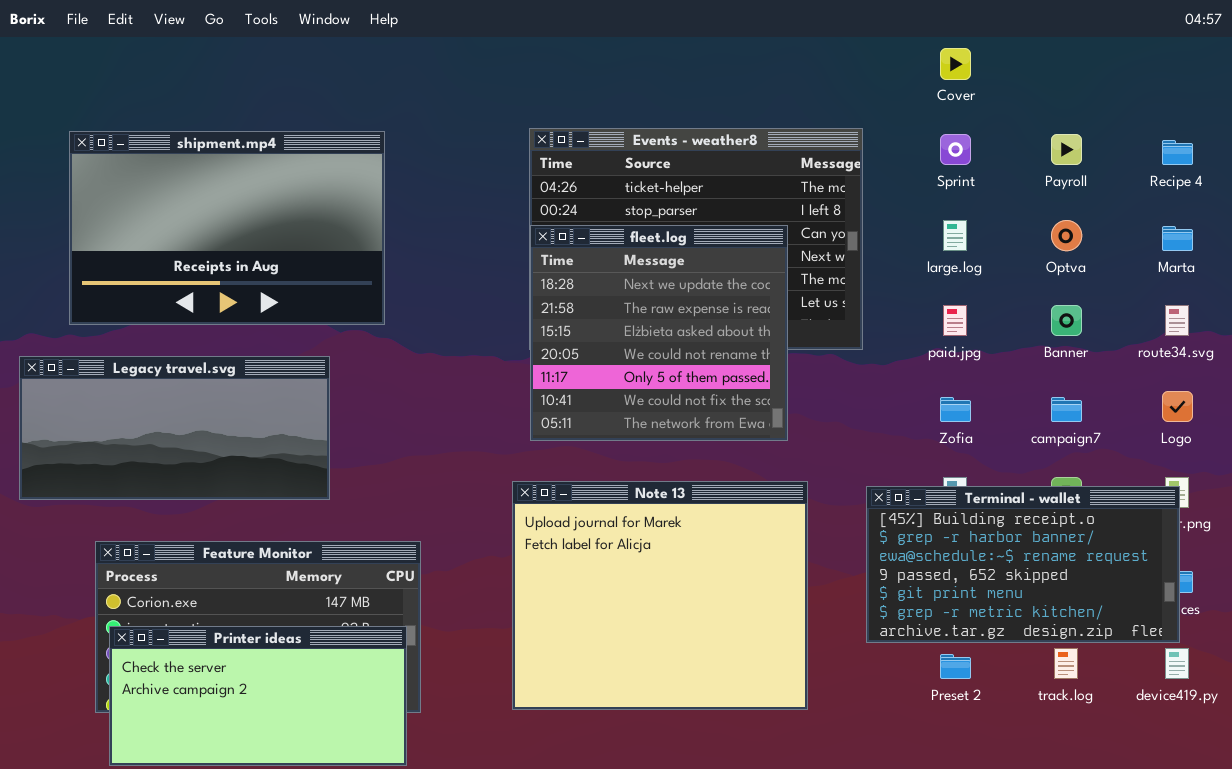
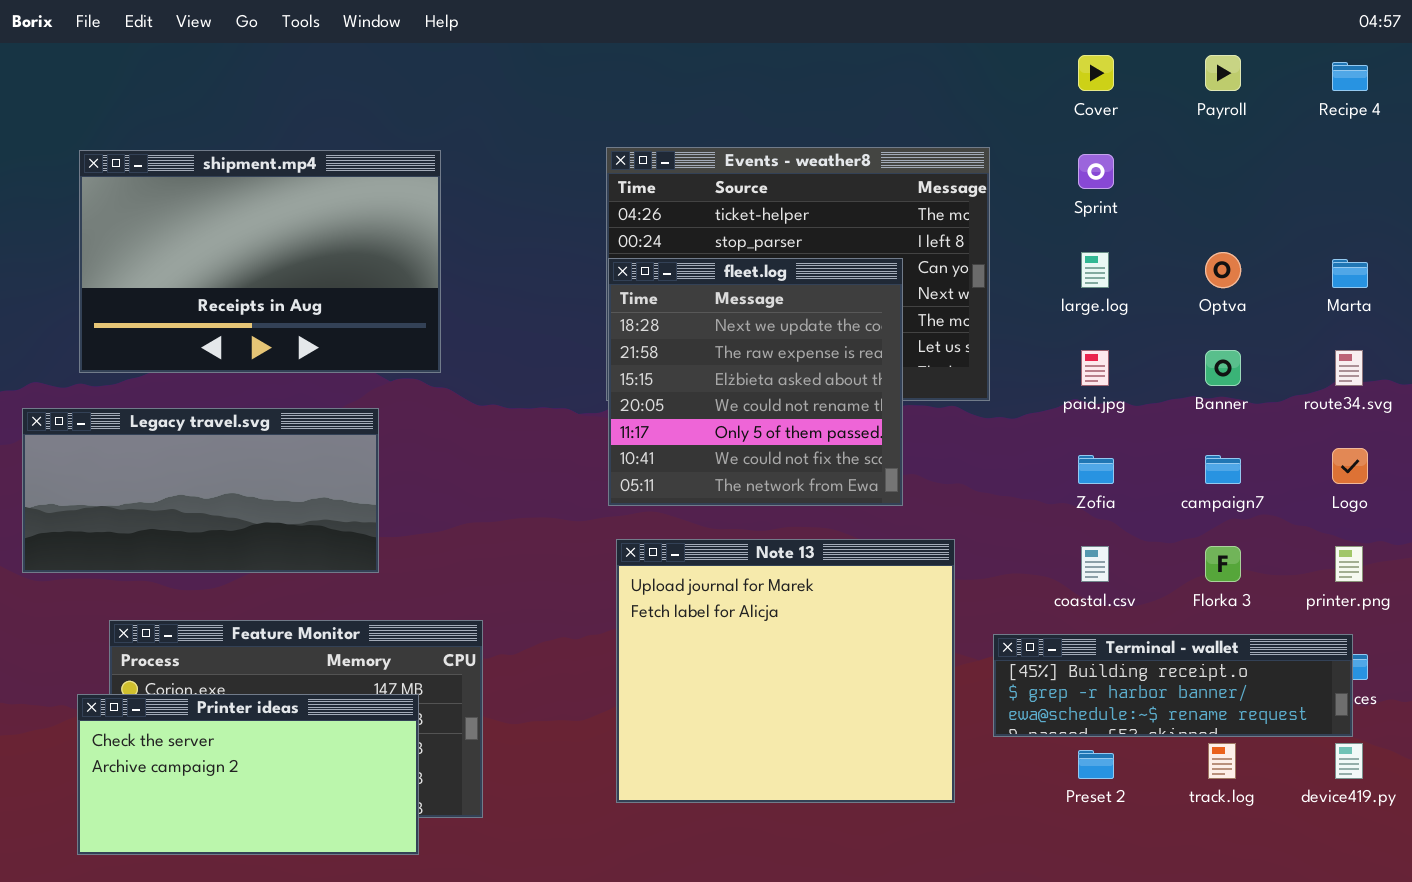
Payroll: [1051,134,1082,165] -> [1205,55,1241,91], moved
Recipe 4: [1162,140,1193,165] -> [1332,62,1368,91], moved
Note 13: [512,481,808,710] -> [616,539,955,803], moved
Terminal - wallet: [866,486,1180,643] -> [993,634,1353,737], resized
Printer ideas: [109,626,407,766] -> [77,694,419,855], moved

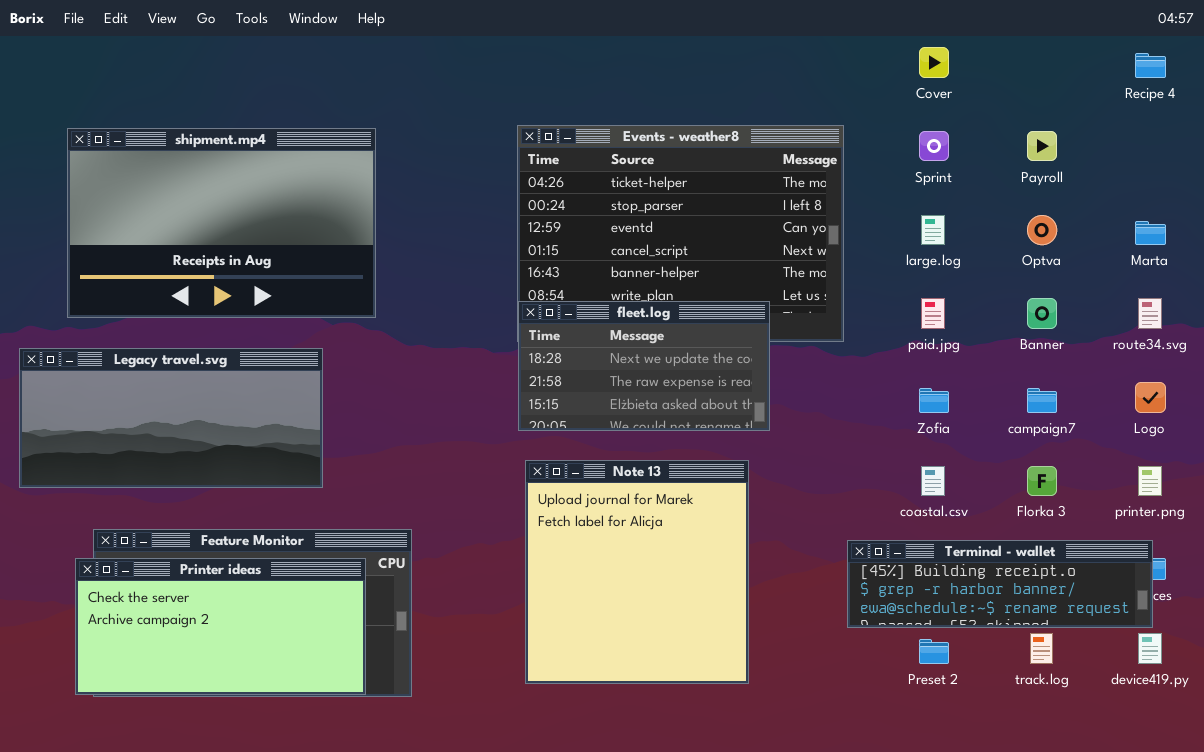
Payroll: [1205,55,1241,91] -> [1027,131,1057,161], moved
fleet.log: [608,258,903,506] -> [518,301,770,431], resized
Note 13: [616,539,955,803] -> [525,460,749,684], resized
Printer ideas: [77,694,419,855] -> [75,558,366,695], moved

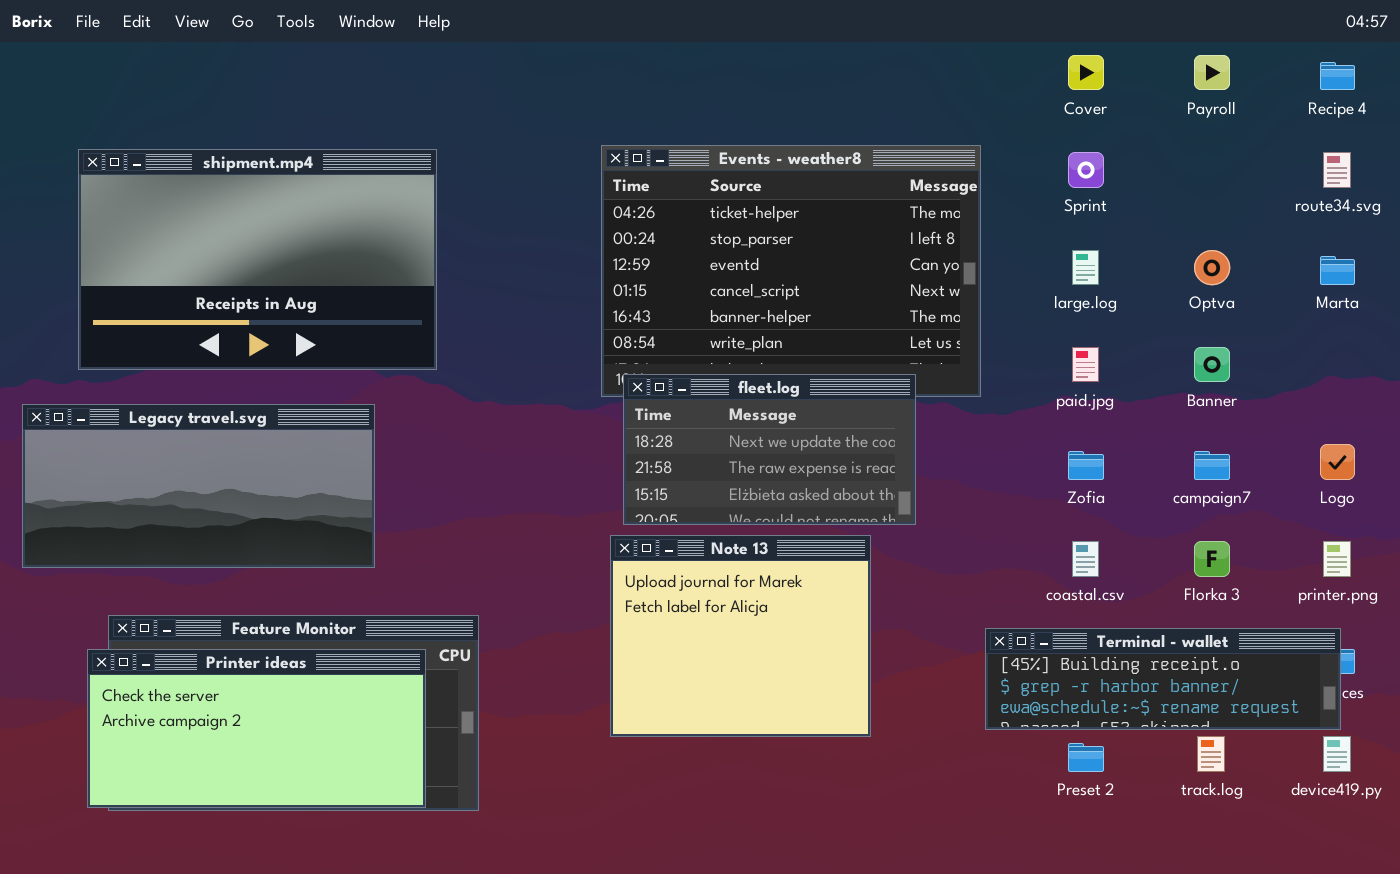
Payroll: [1027,131,1057,161] -> [1194,55,1230,90], moved
route34.svg: [1138,298,1162,329] -> [1323,152,1351,188], moved
fleet.log: [518,301,770,431] -> [623,374,916,525], moved
Note 13: [525,460,749,684] -> [610,535,871,737], resized

